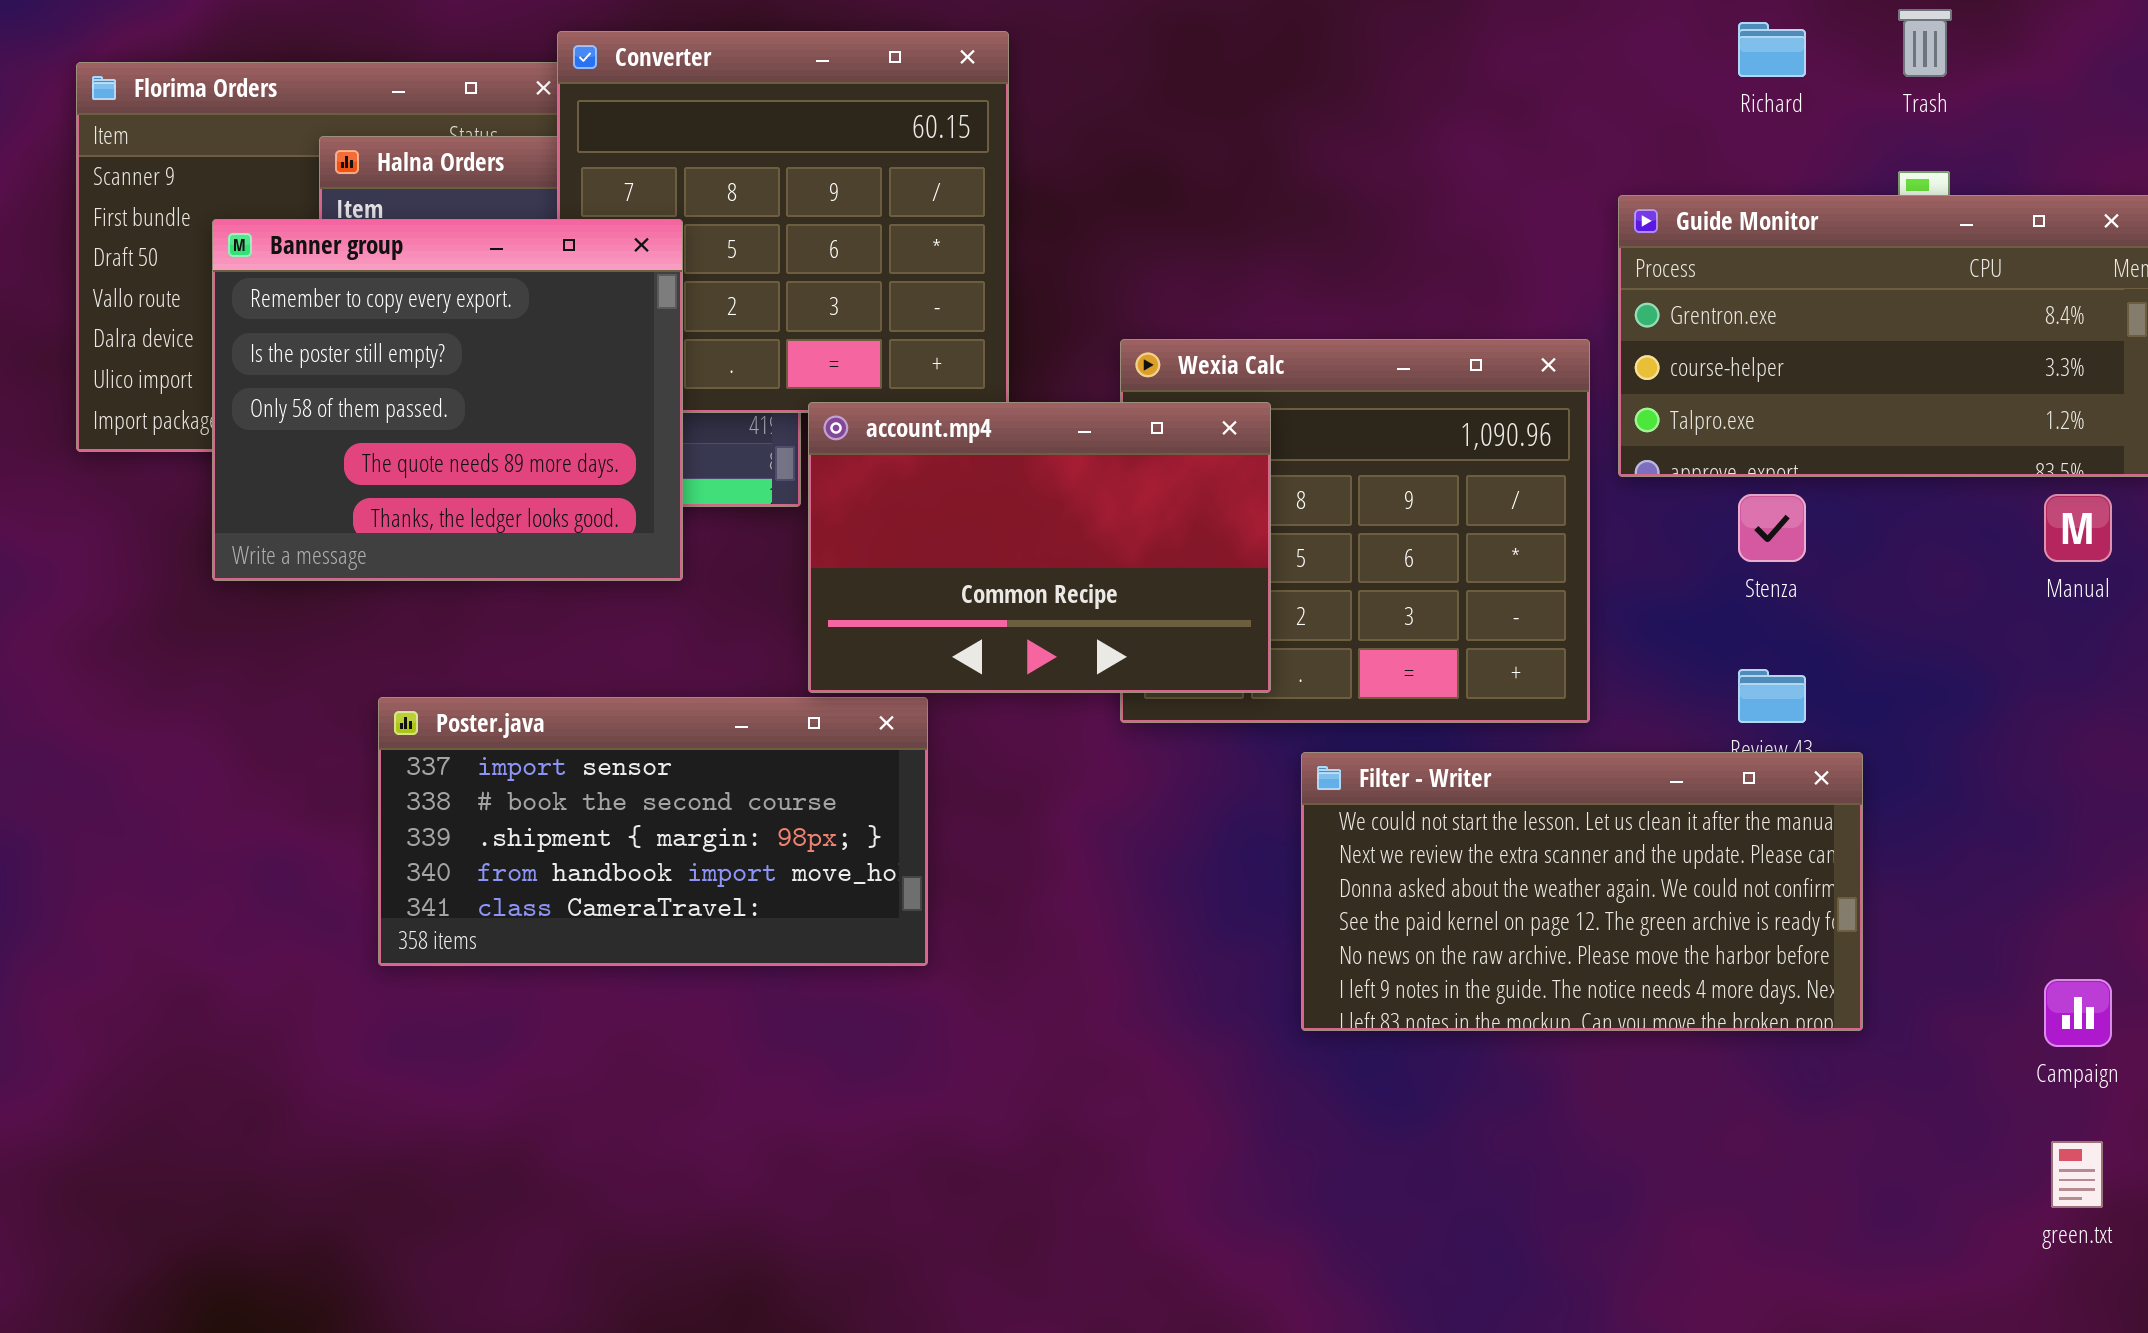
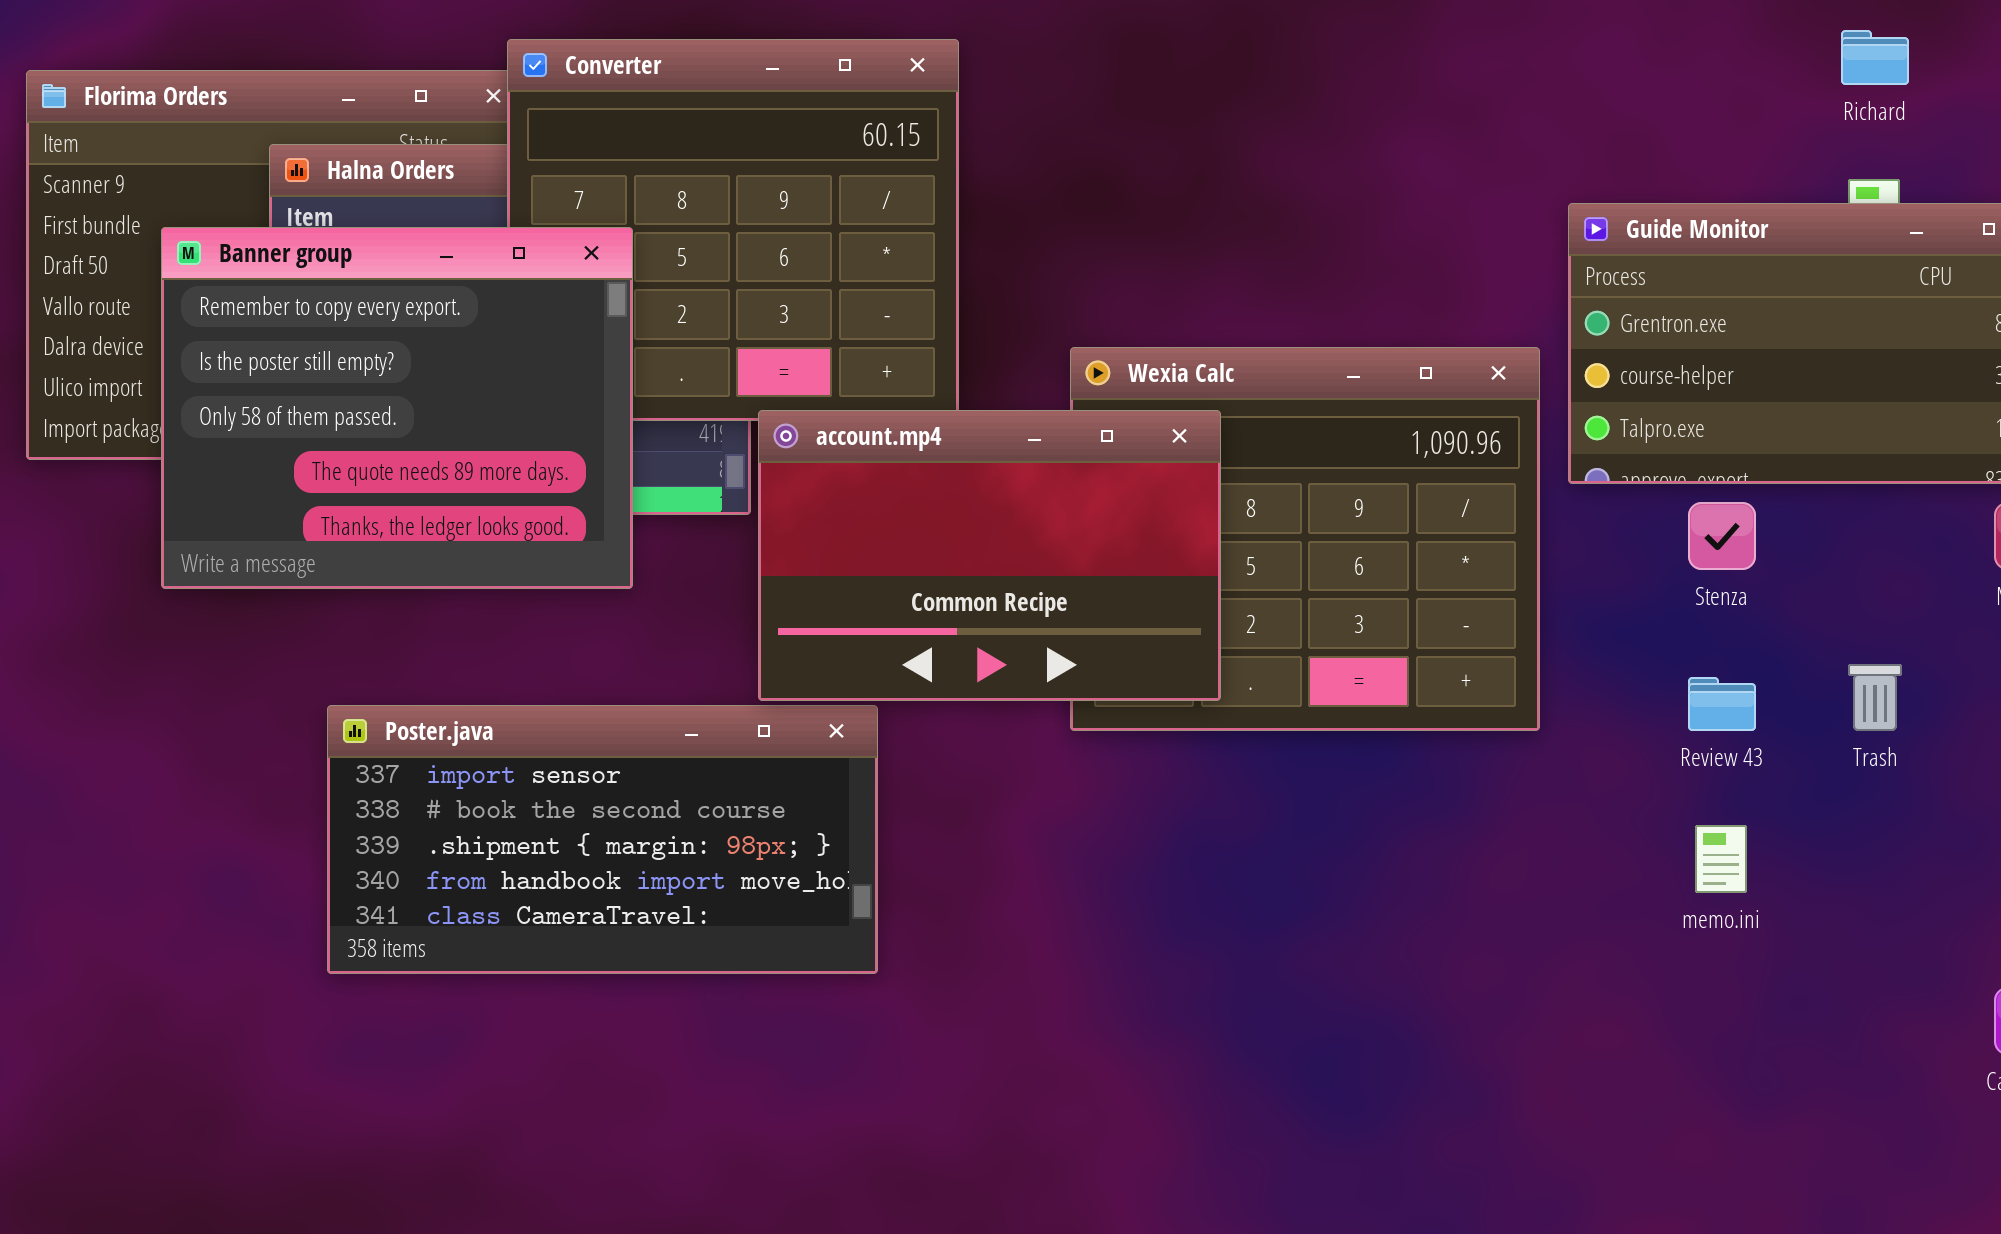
Trash: [1898,9,1952,77] -> [1848,664,1902,731], moved
Richard: [1738,22,1806,77] -> [1841,30,1909,85], moved
Filter - Writer: [1301,752,1863,1031] -> none, closed

